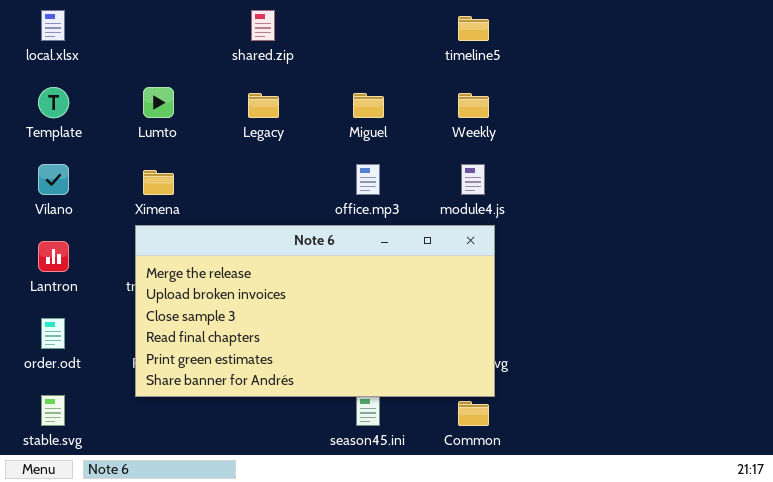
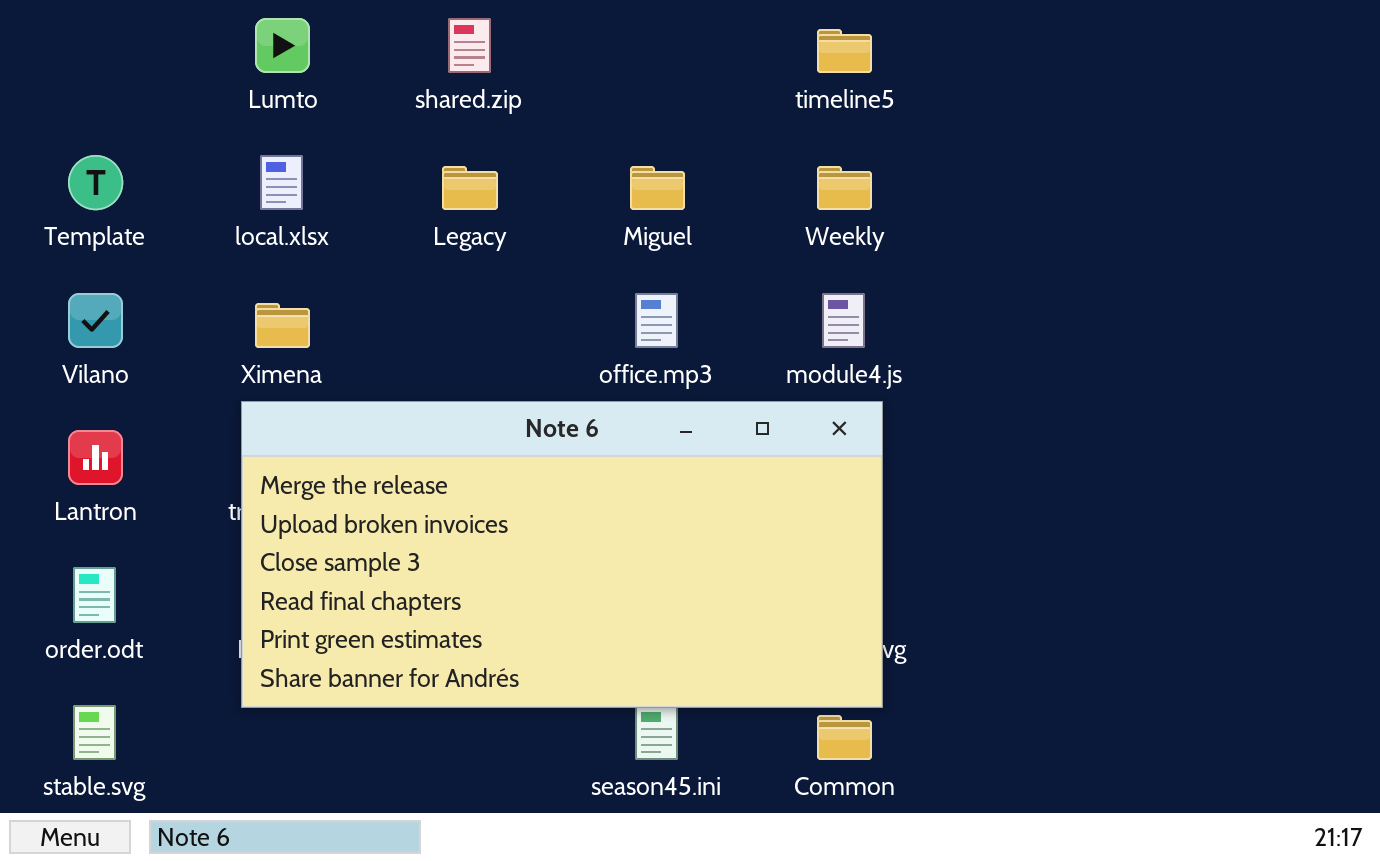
local.xlsx: [41,10,65,41] -> [260,155,303,210], moved
Lumto: [143,87,174,118] -> [255,18,310,73], moved

